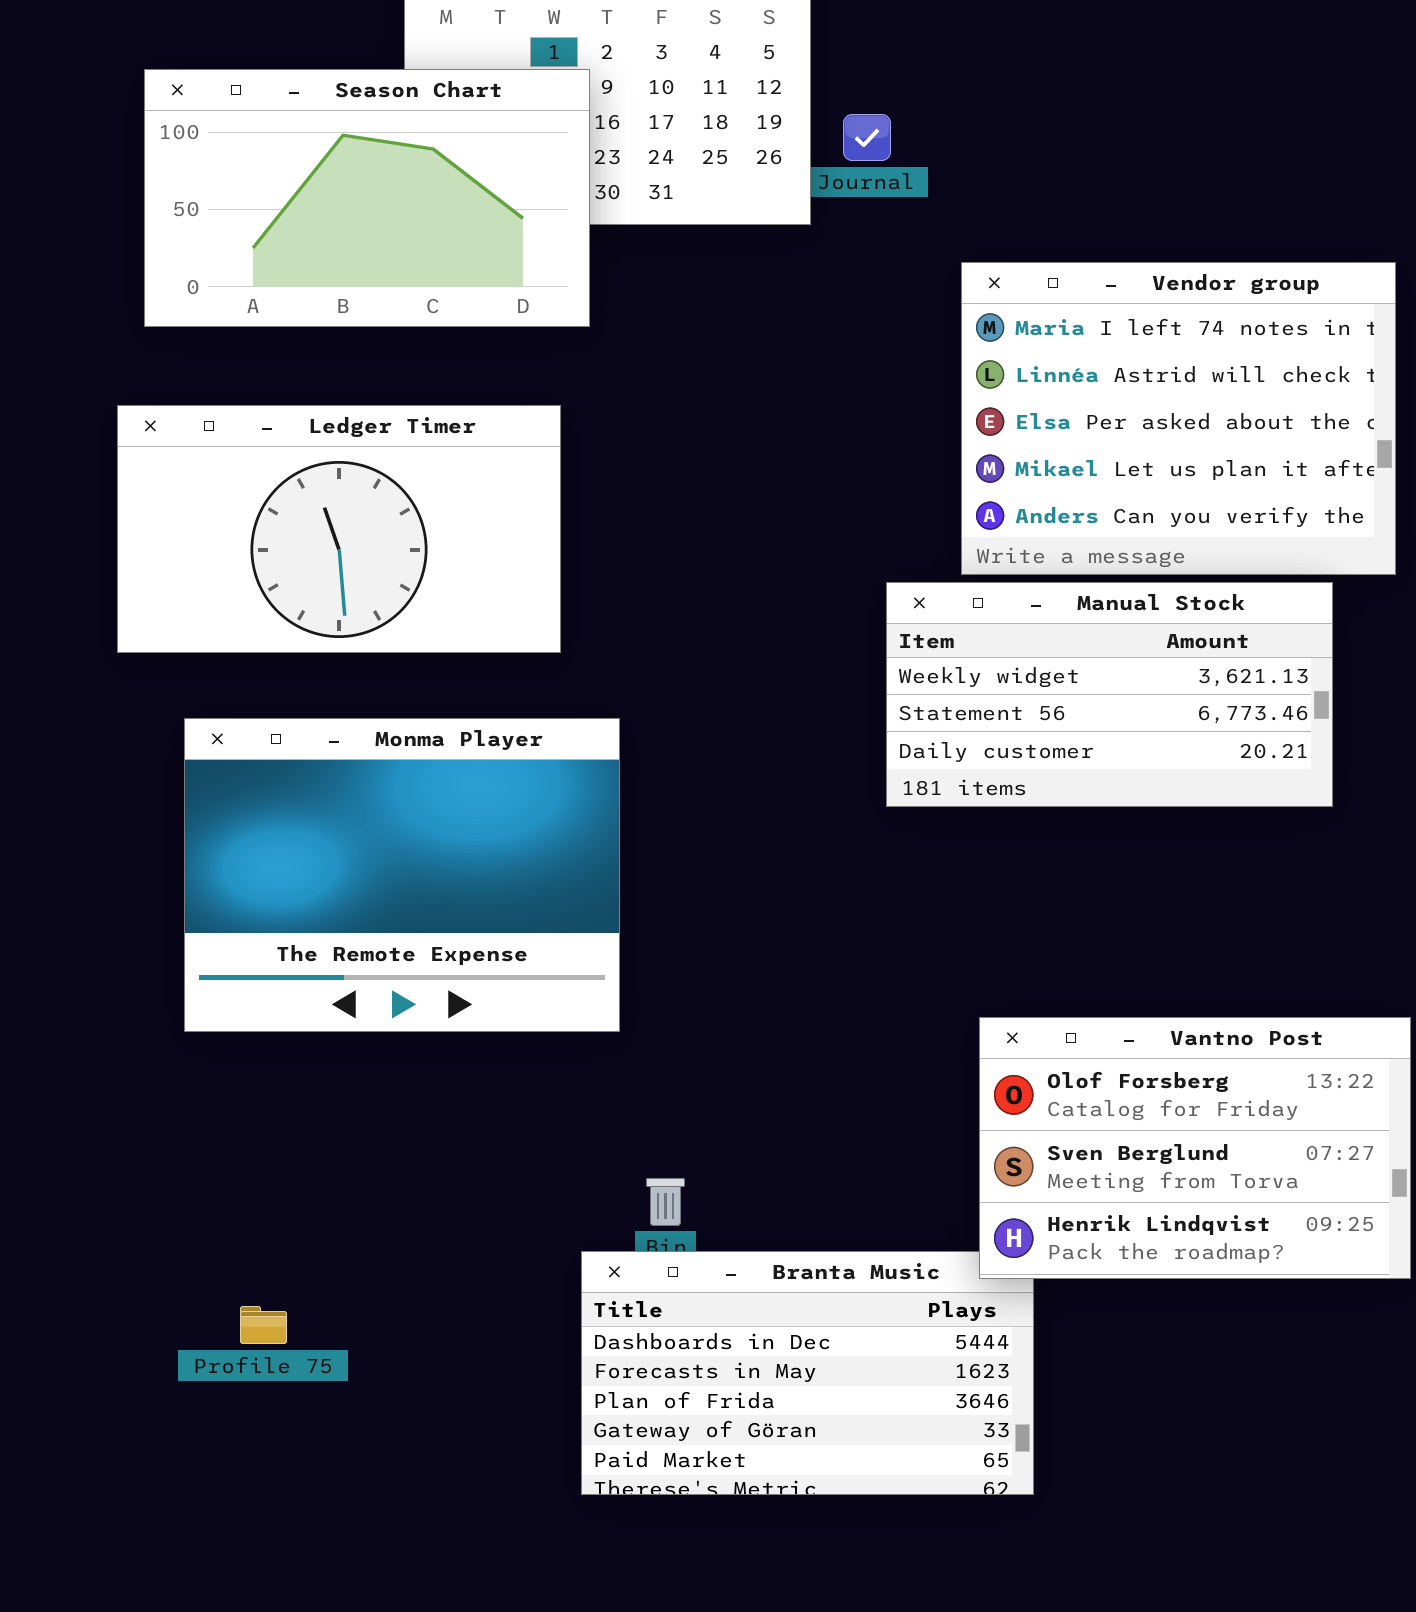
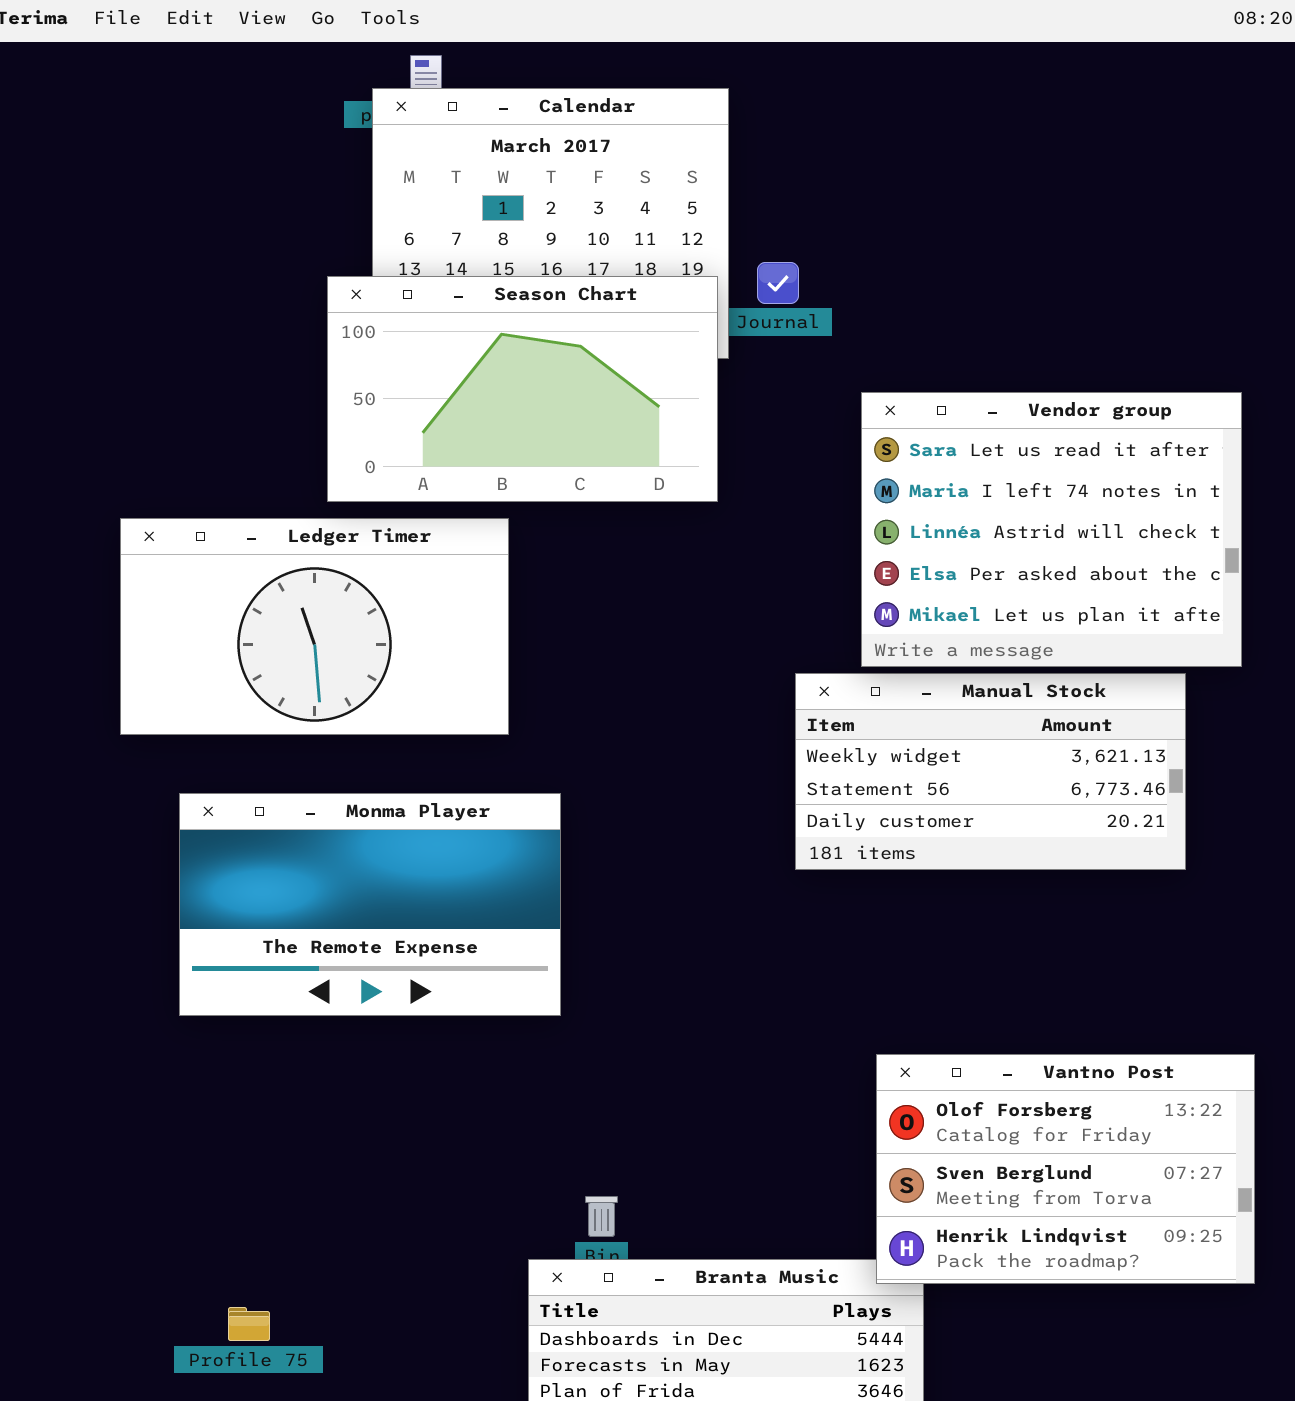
Season Chart: [144,69,590,327] -> [327,276,718,502], moved
Vendor group: [961,262,1396,575] -> [861,392,1242,667], scrolled up 1 row
Monma Player: [184,718,620,1032] -> [179,793,561,1016], resized

